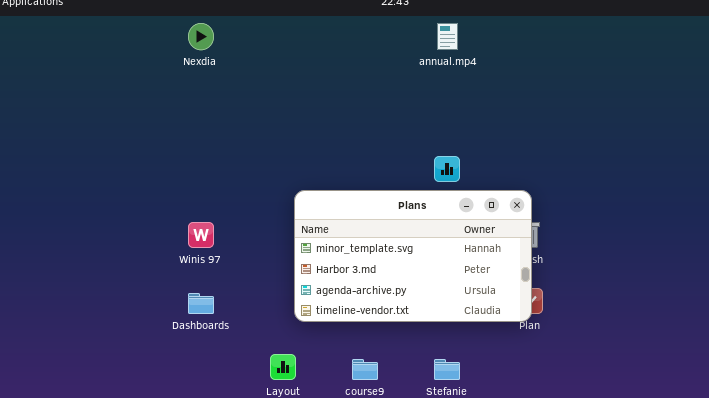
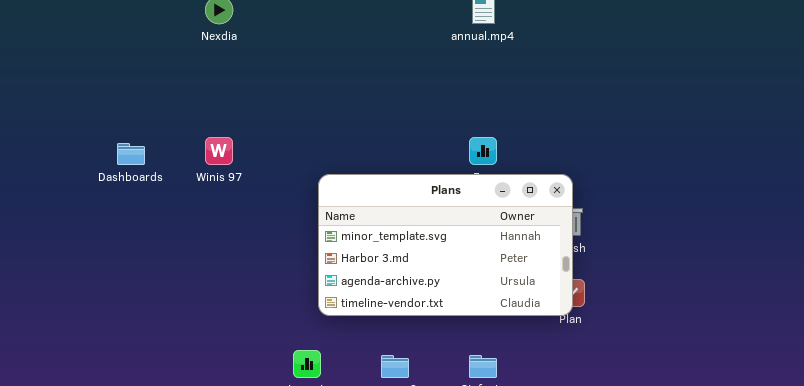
Winis 97: [188,222,214,248] -> [205,137,233,165], moved
Dashboards: [188,293,214,314] -> [117,143,145,165], moved

